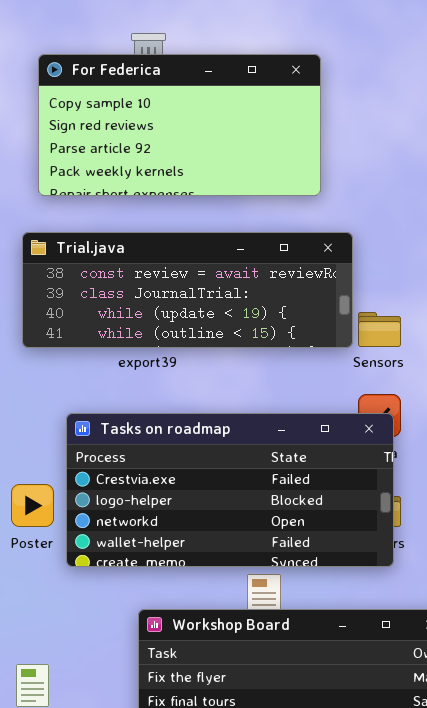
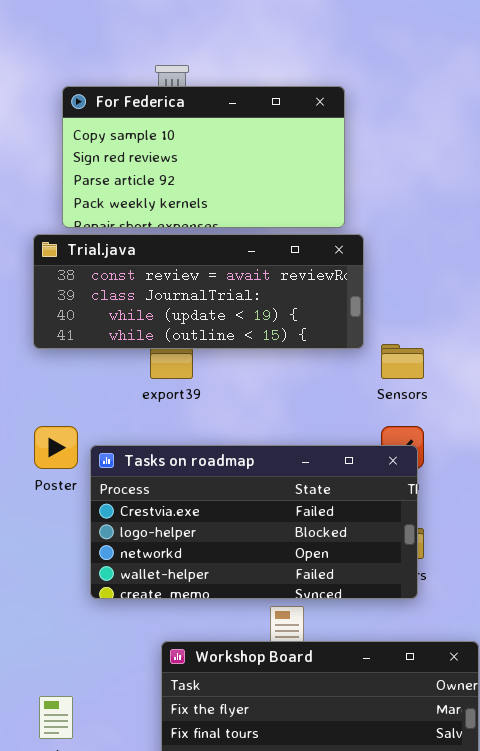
Trial.java: [22,232,353,348] -> [33,234,364,349], moved
Poster: [11,484,54,527] -> [34,426,78,469], moved

